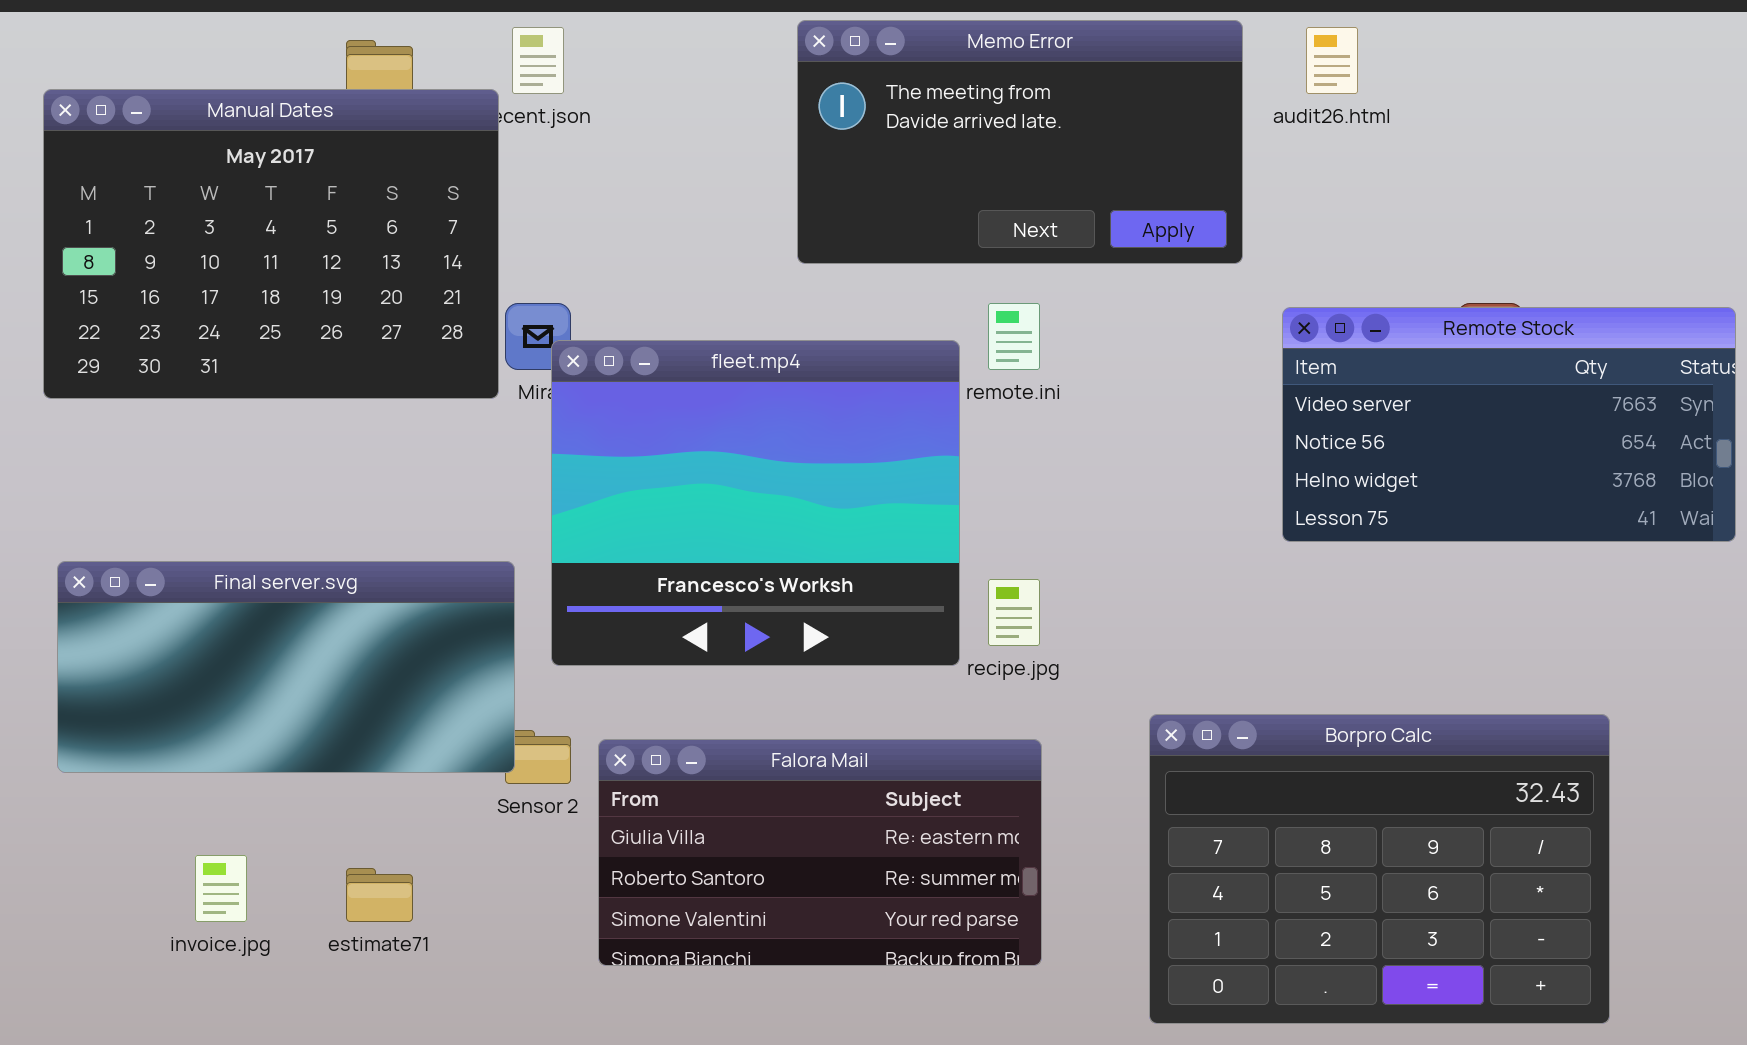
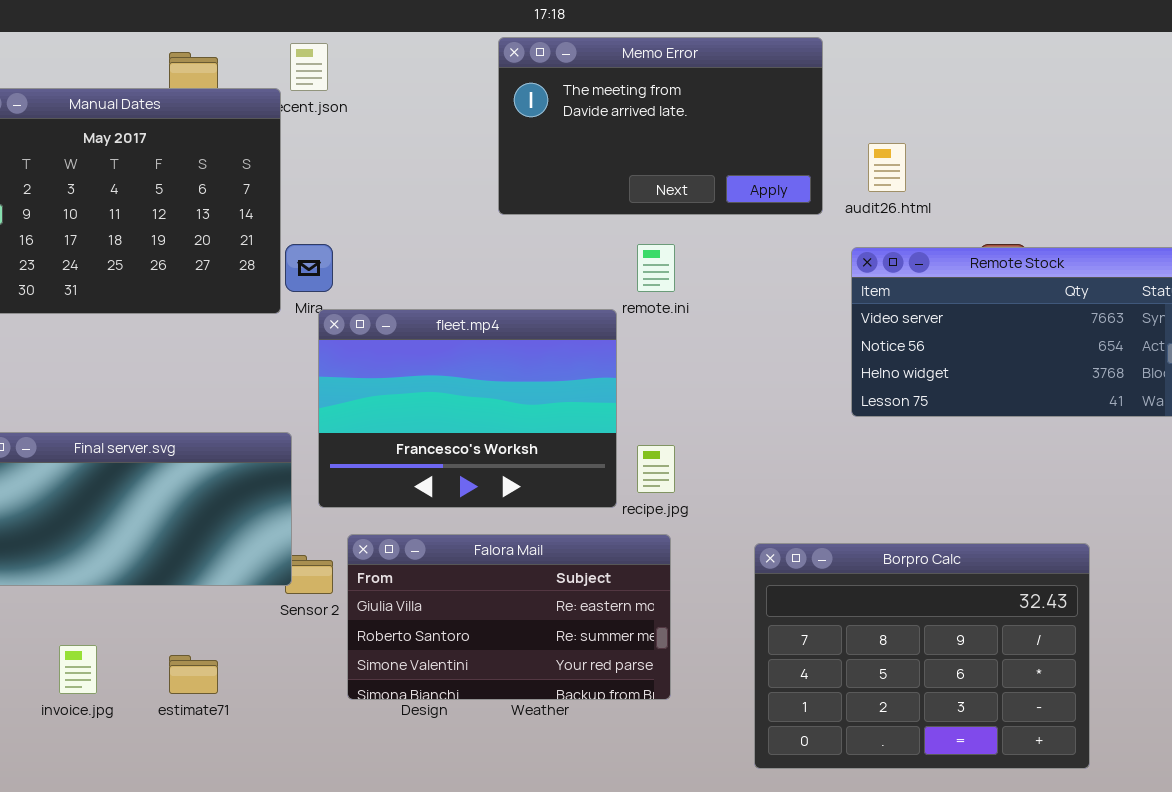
audit26.html: [1306,27,1358,94] -> [868,143,906,192], moved
fleet.mp4: [551,340,960,666] -> [318,309,617,508], resized
Falora Mail: [598,739,1042,966] -> [347,534,671,700], moved

